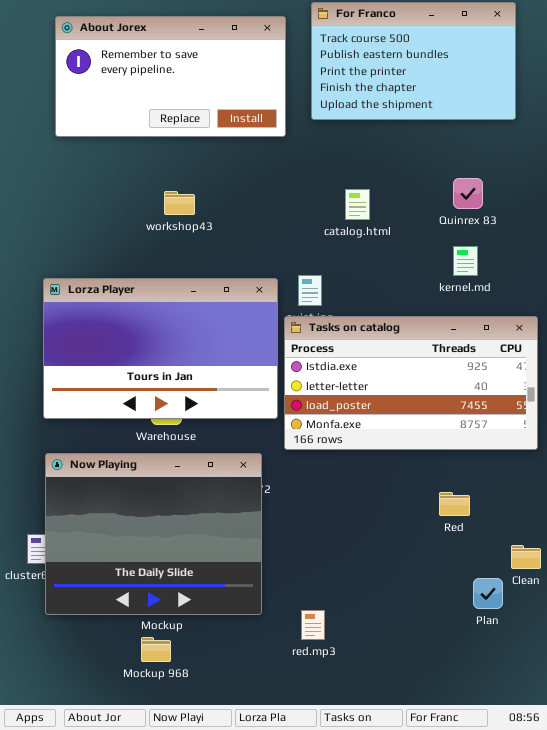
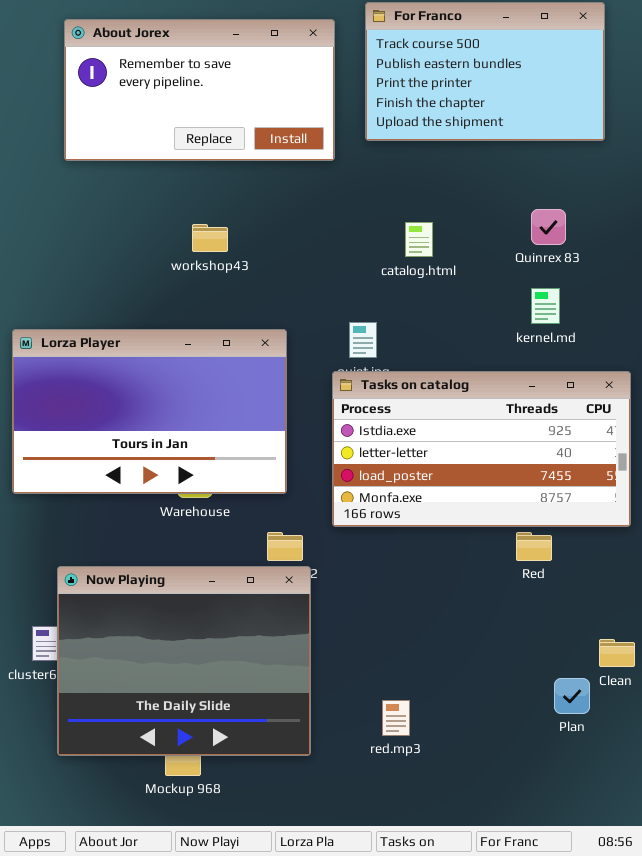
Lorza Player: [43,278,278,419] -> [12,329,287,494], moved
Now Playing: [45,453,262,615] -> [57,566,311,756], moved
Red: [439,492,470,516] -> [516,532,552,561], moved
red.mp3: [301,610,325,640] -> [382,700,410,736], moved

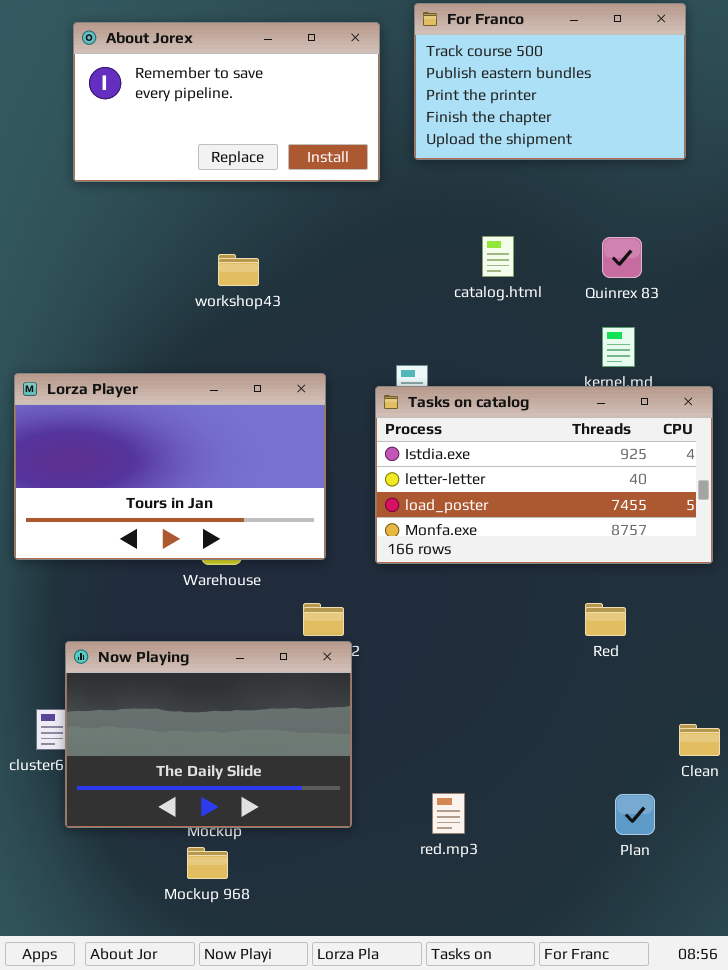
catalog.html: [405,222,433,257] -> [482,236,514,277], moved
Tasks on catalog: [332,371,631,527] -> [375,386,713,564], moved
Now Playing: [57,566,311,756] -> [65,641,352,828], resized
Plan: [554,678,590,714] -> [615,794,655,835], moved

